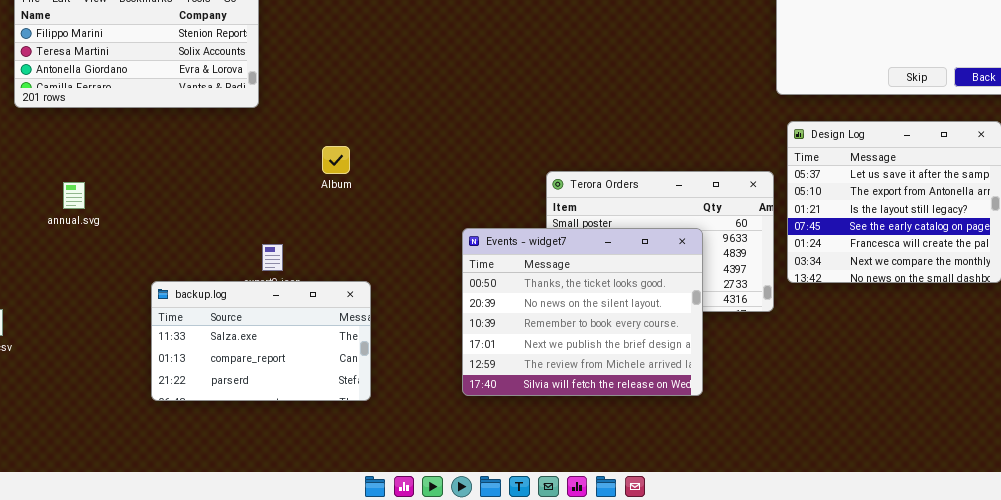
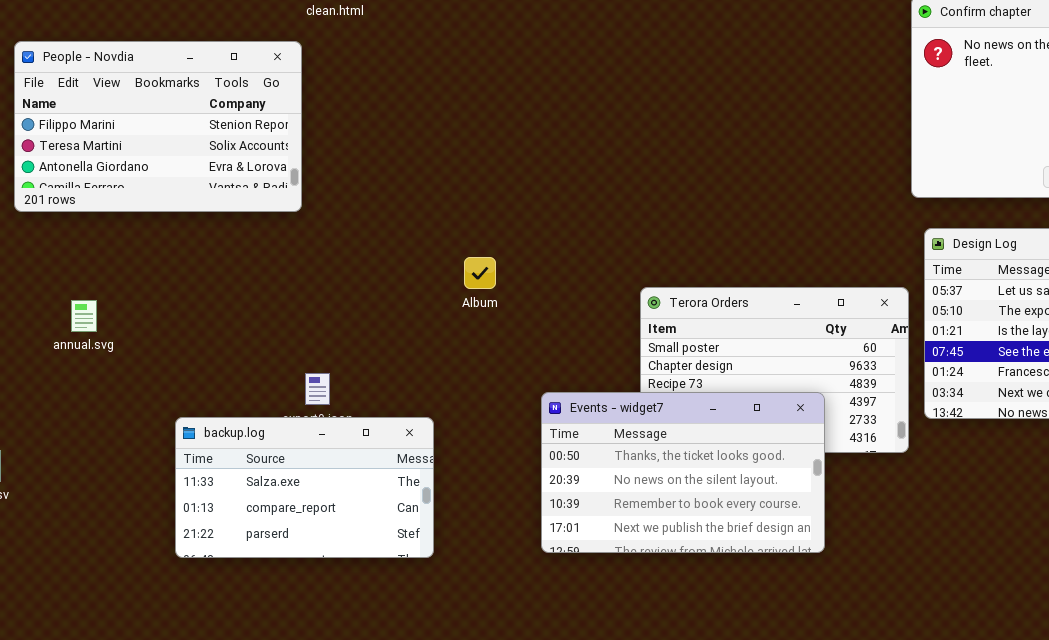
Album: [322,146,350,174] -> [464,257,496,289], moved
Events - widget7: [462,228,703,396] -> [541,392,825,553], resized

